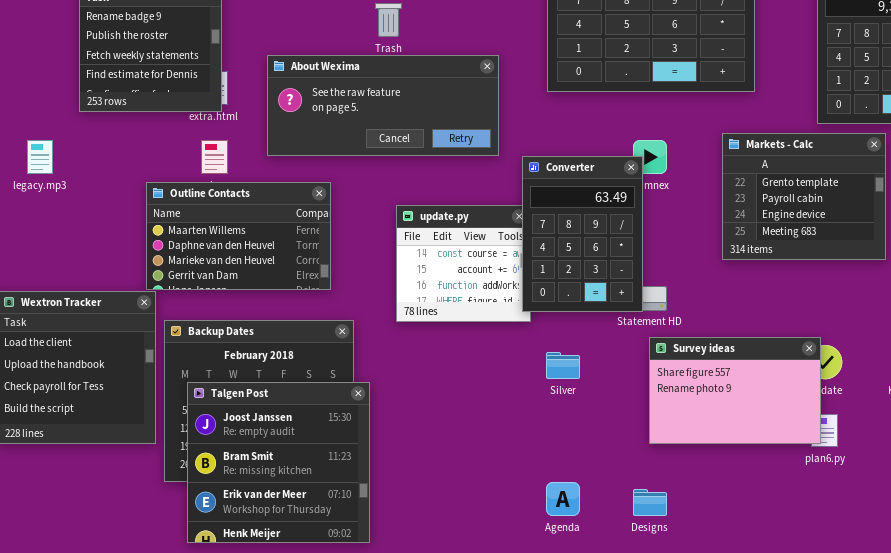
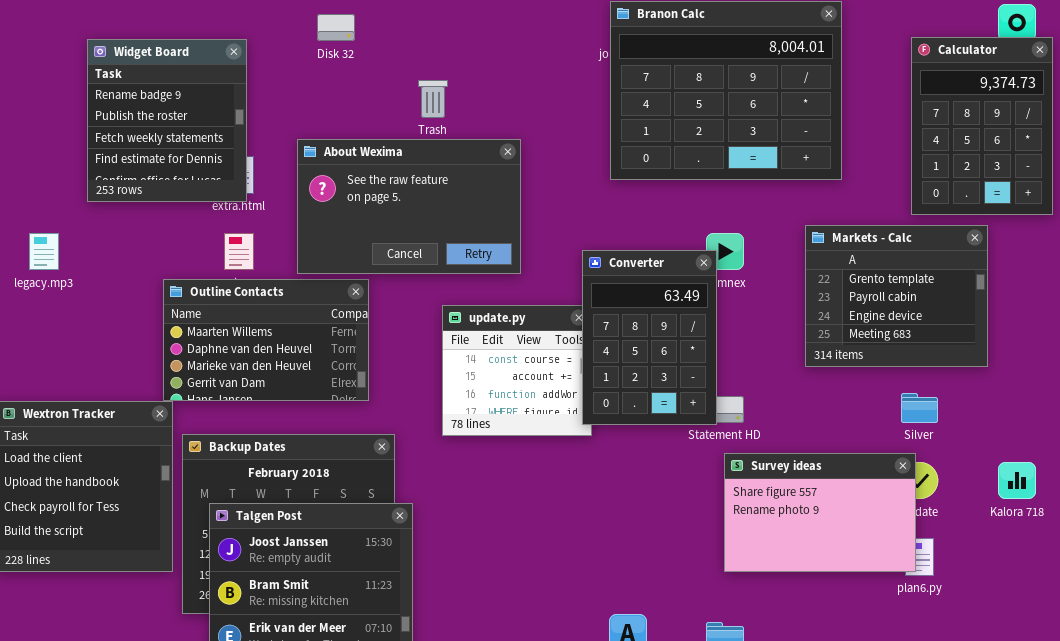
About Wexima: [267,55,499,156] -> [297,139,521,274], resized
Silver: [546,352,580,379] -> [901,393,938,423], moved

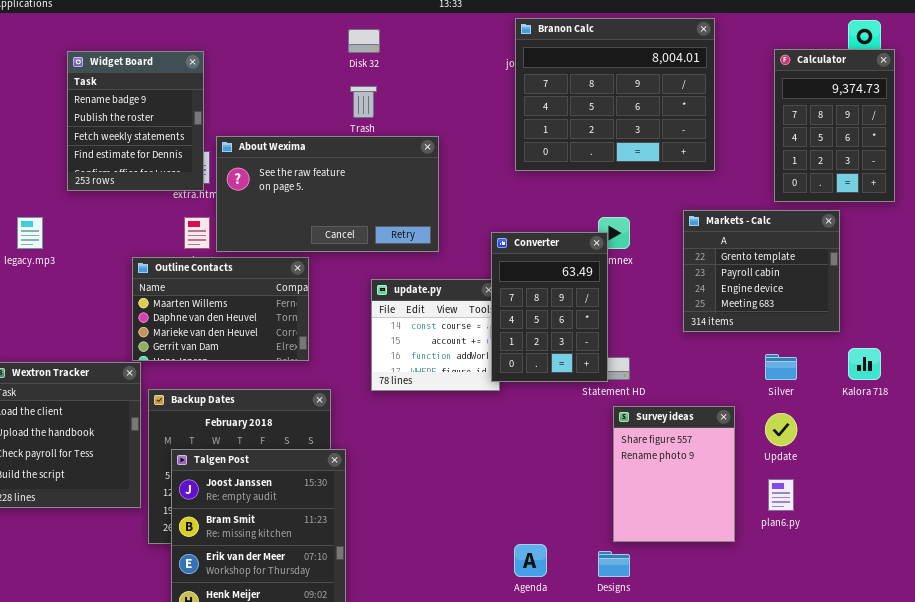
Disk 32: [317,14,355,41] -> [348,29,380,53], moved
About Wexima: [297,139,521,274] -> [216,136,439,252], resized
Survey ideas: [724,453,916,572] -> [613,406,735,542], resized
Kalora 718: [998,462,1036,499] -> [848,348,881,380], moved

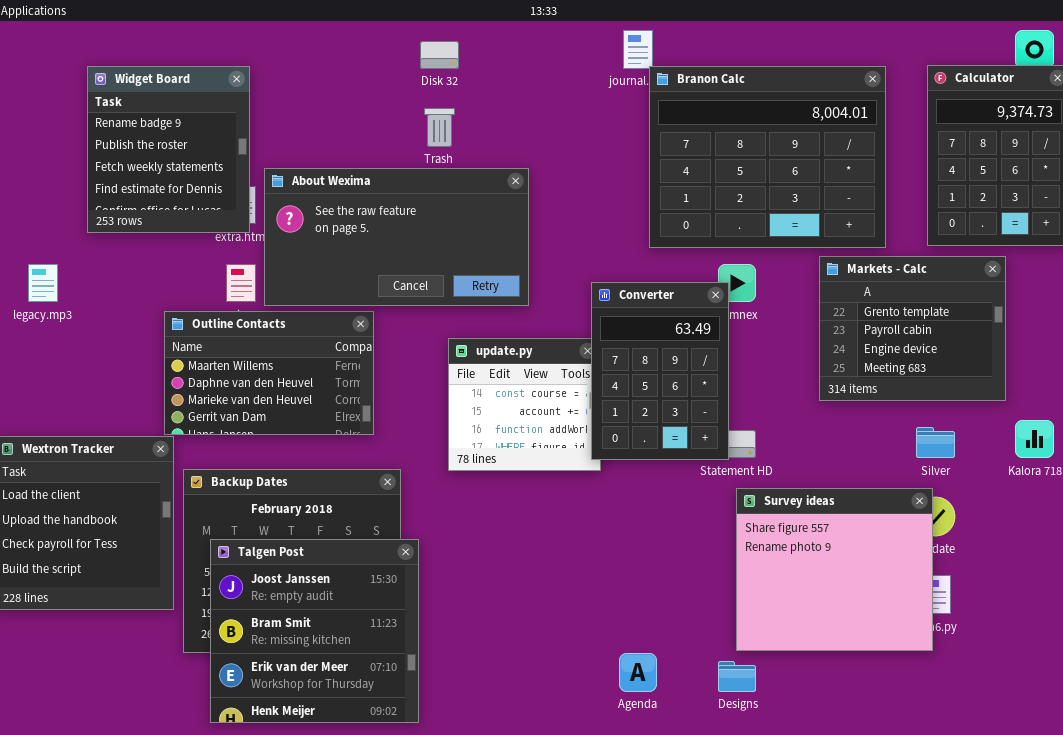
Branon Calc: [515,18,715,171] -> [649,66,886,248], moved
Survey ideas: [613,406,735,542] -> [736,488,933,651], resized

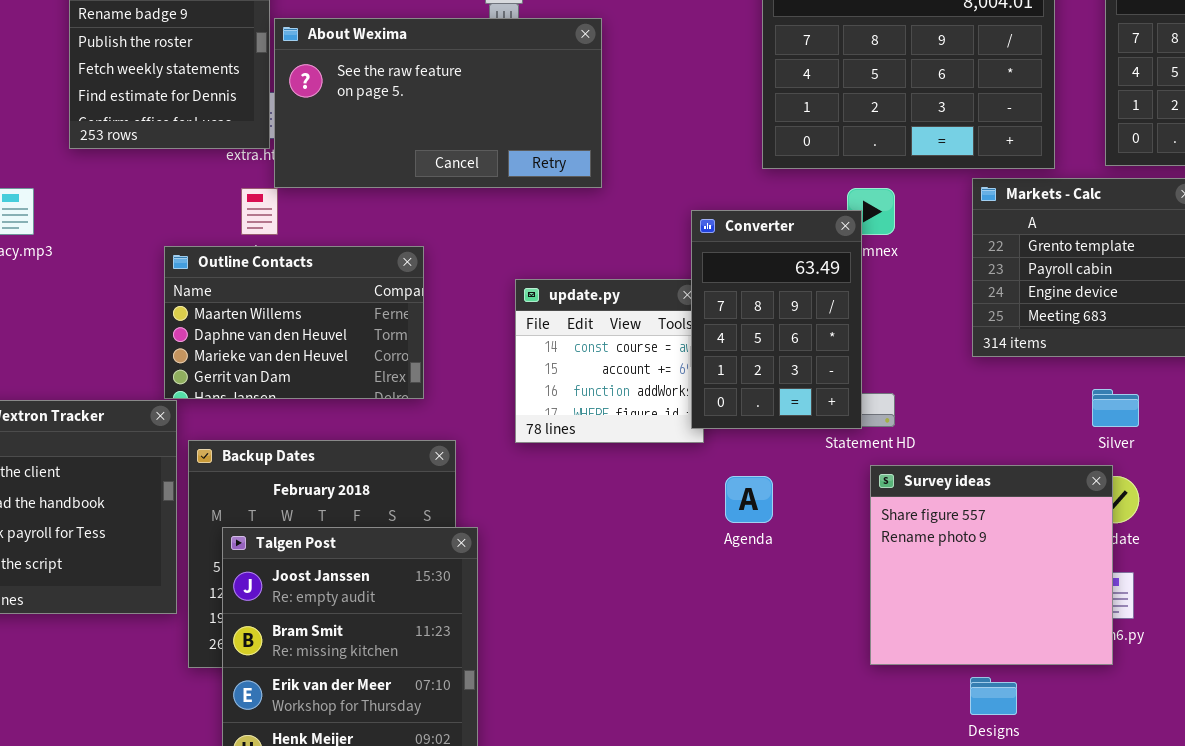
About Wexima: [264,168,529,306] -> [274,18,602,188], moved
Agenda: [619,653,657,692] -> [725,476,773,523], moved
Designs: [718,661,756,692] -> [970,677,1017,715], moved

